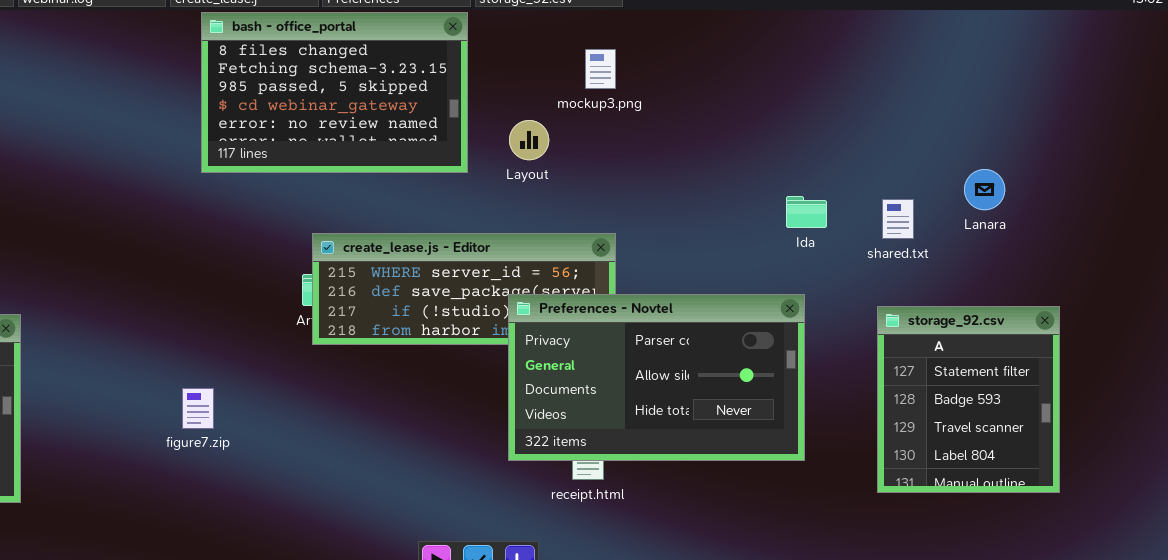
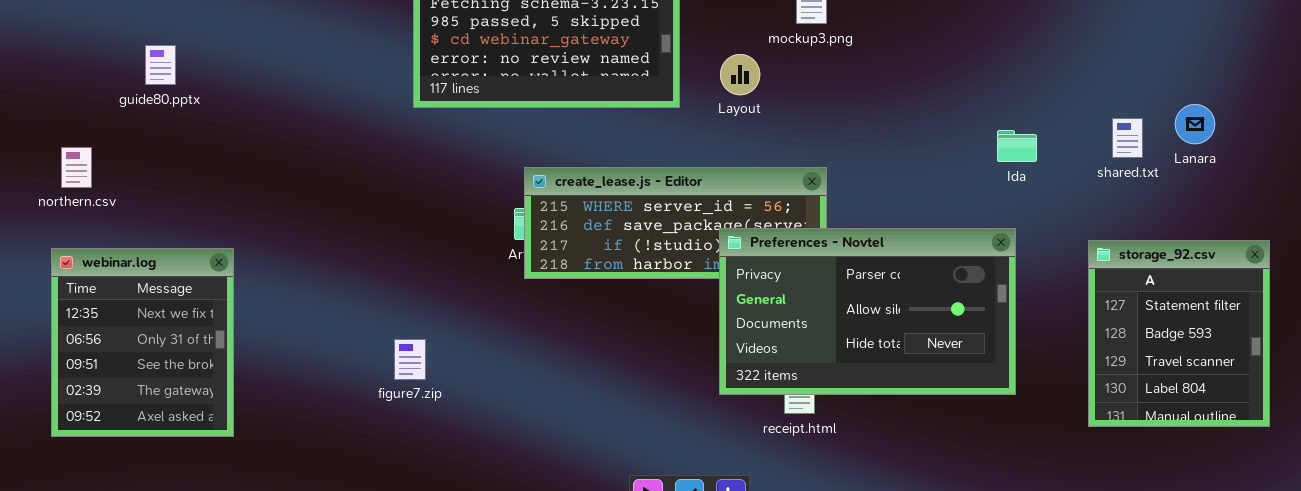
shared.txt: [882,199,914,239] -> [1112,118,1143,158], moved
figure7.zip: [182,388,214,429] -> [394,339,426,380], moved

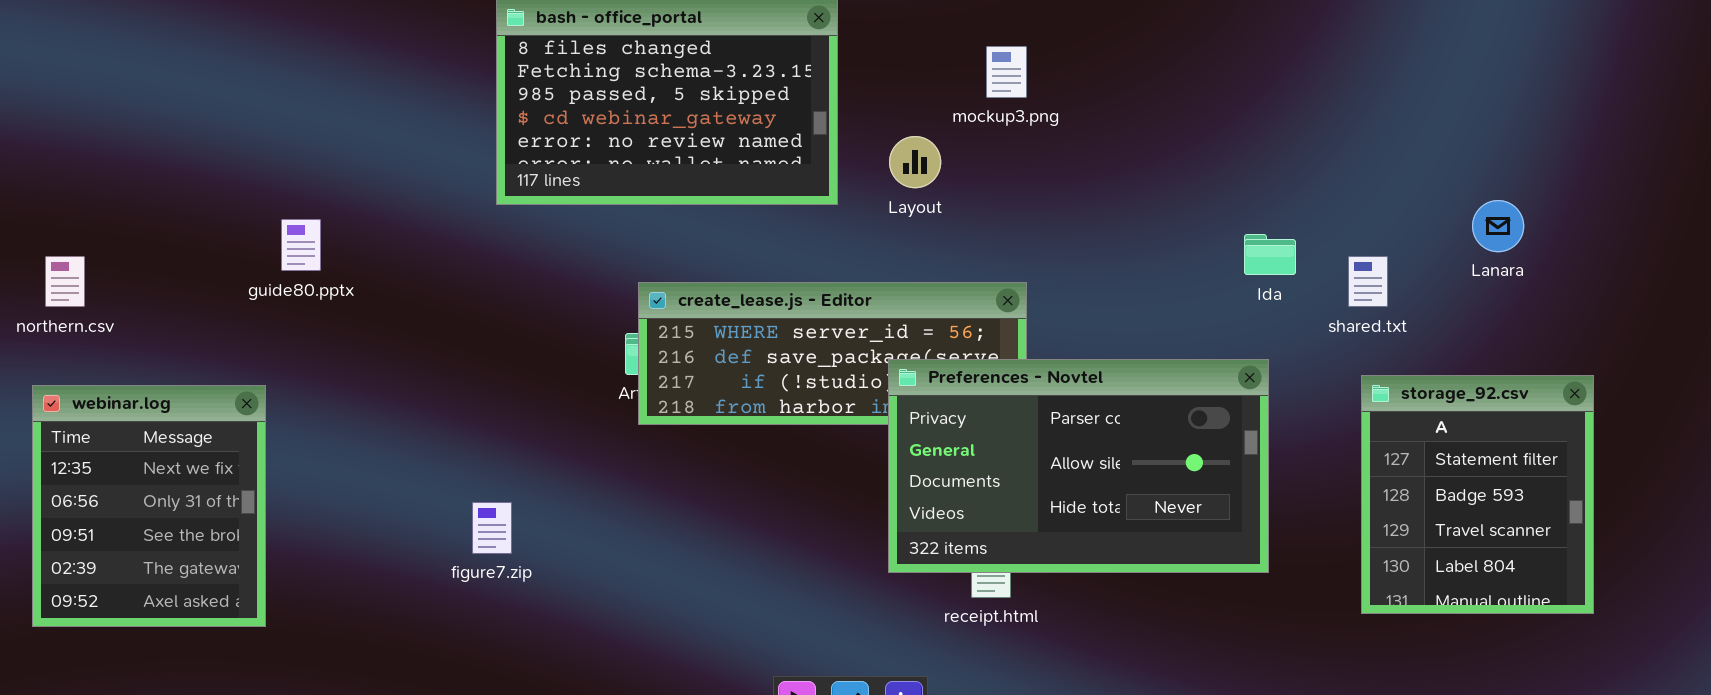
guide80.pptx: [145,45,176,85] -> [281,219,321,271], moved
shared.txt: [1112,118,1143,158] -> [1348,256,1388,307], moved

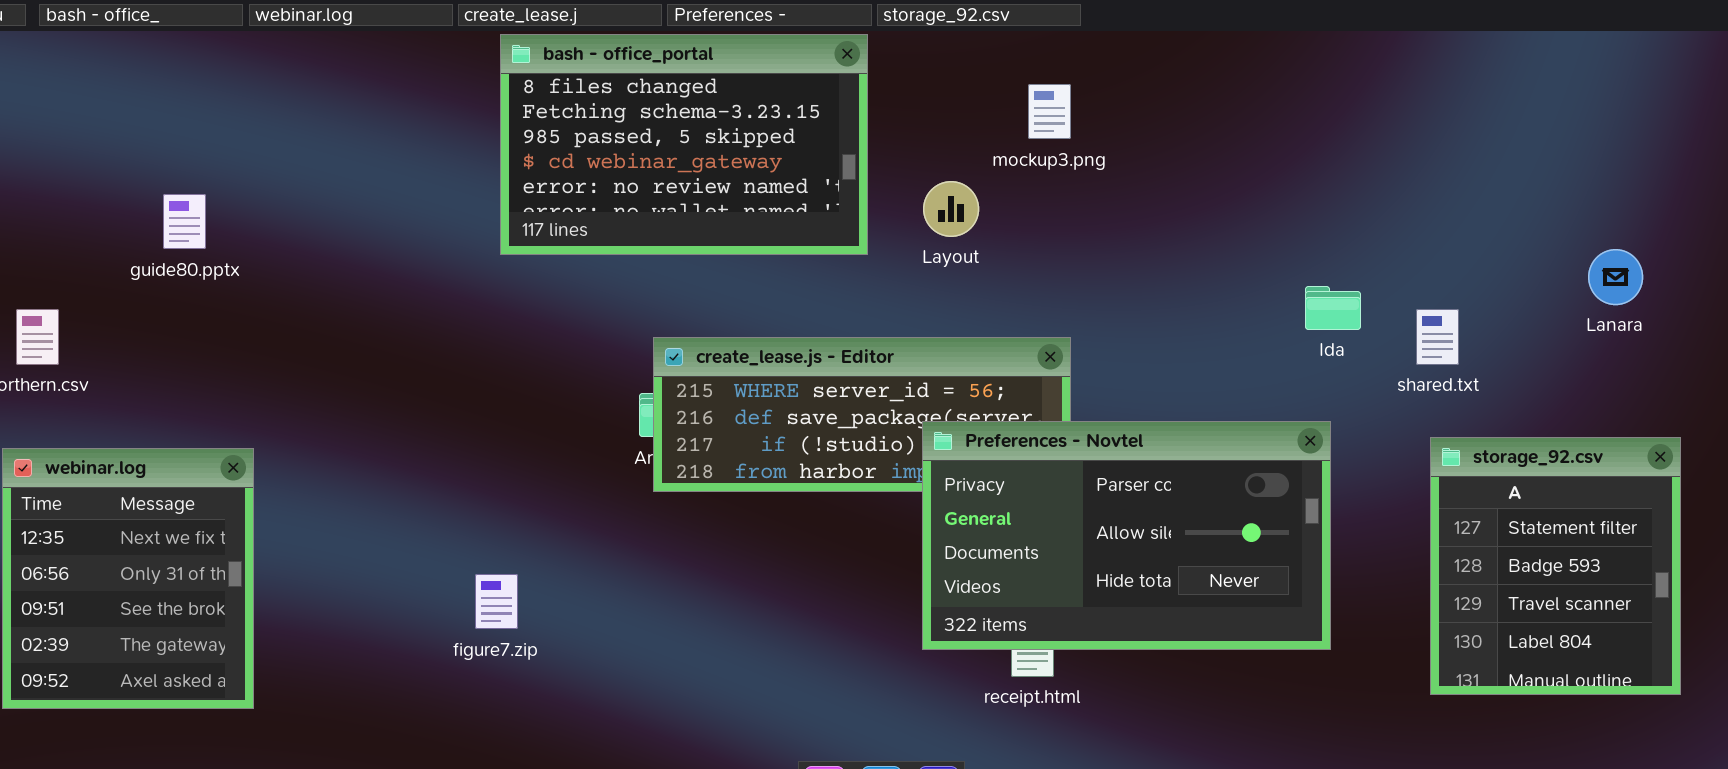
Lanara: [1472,200,1524,252] -> [1588,249,1643,305], moved
guide80.pptx: [281,219,321,271] -> [163,194,206,249], moved

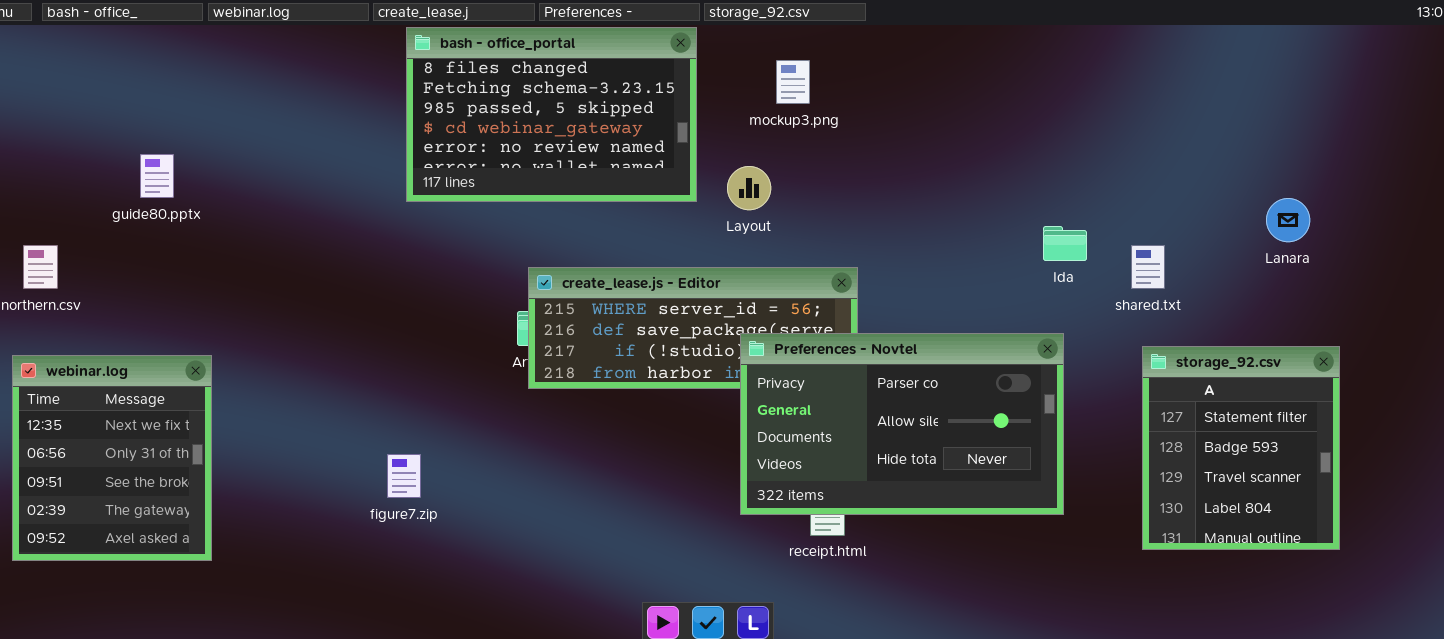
mockup3.png: [1028,84,1071,139] -> [776,60,810,104], moved
Layout: [923,181,979,237] -> [727,166,771,210], moved

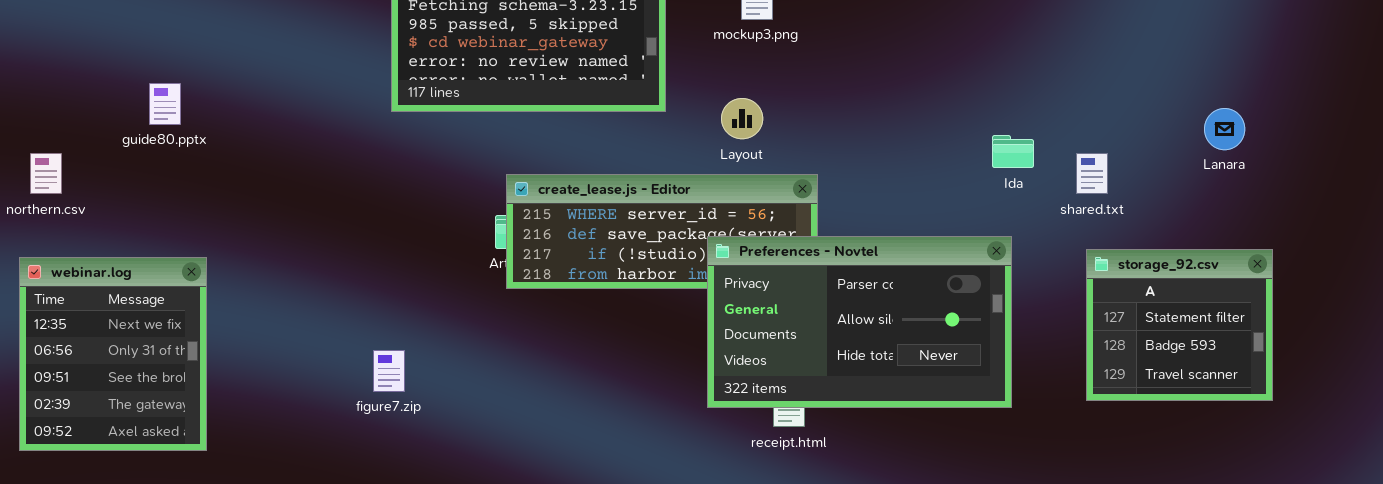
guide80.pptx: [140,154,174,198] -> [149,83,181,125], moved
Layout: [727,166,771,210] -> [721,98,763,139], moved
storage_92.csv: [1142,346,1340,550] -> [1086,249,1273,401], resized

